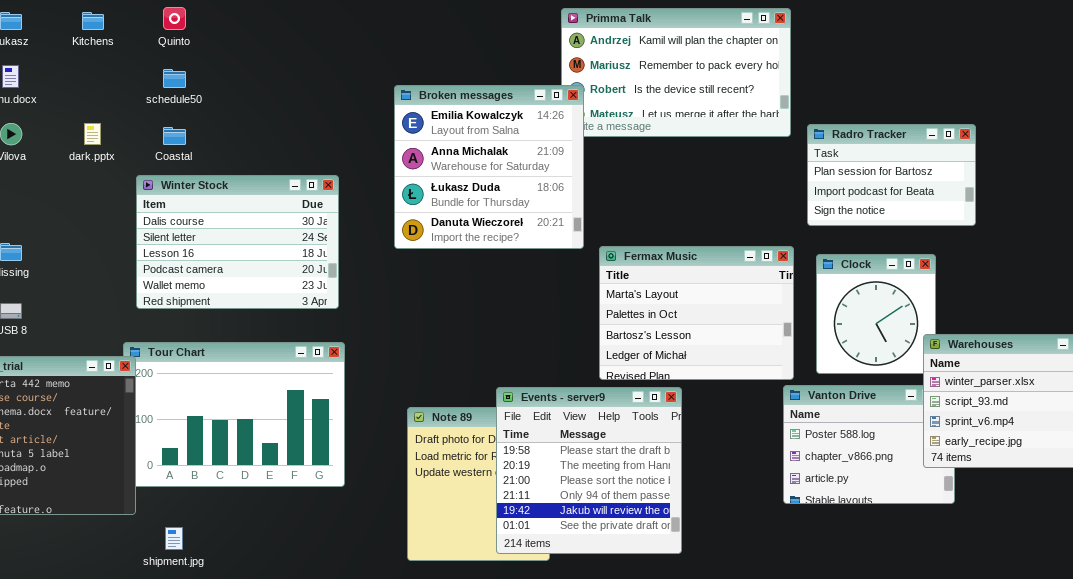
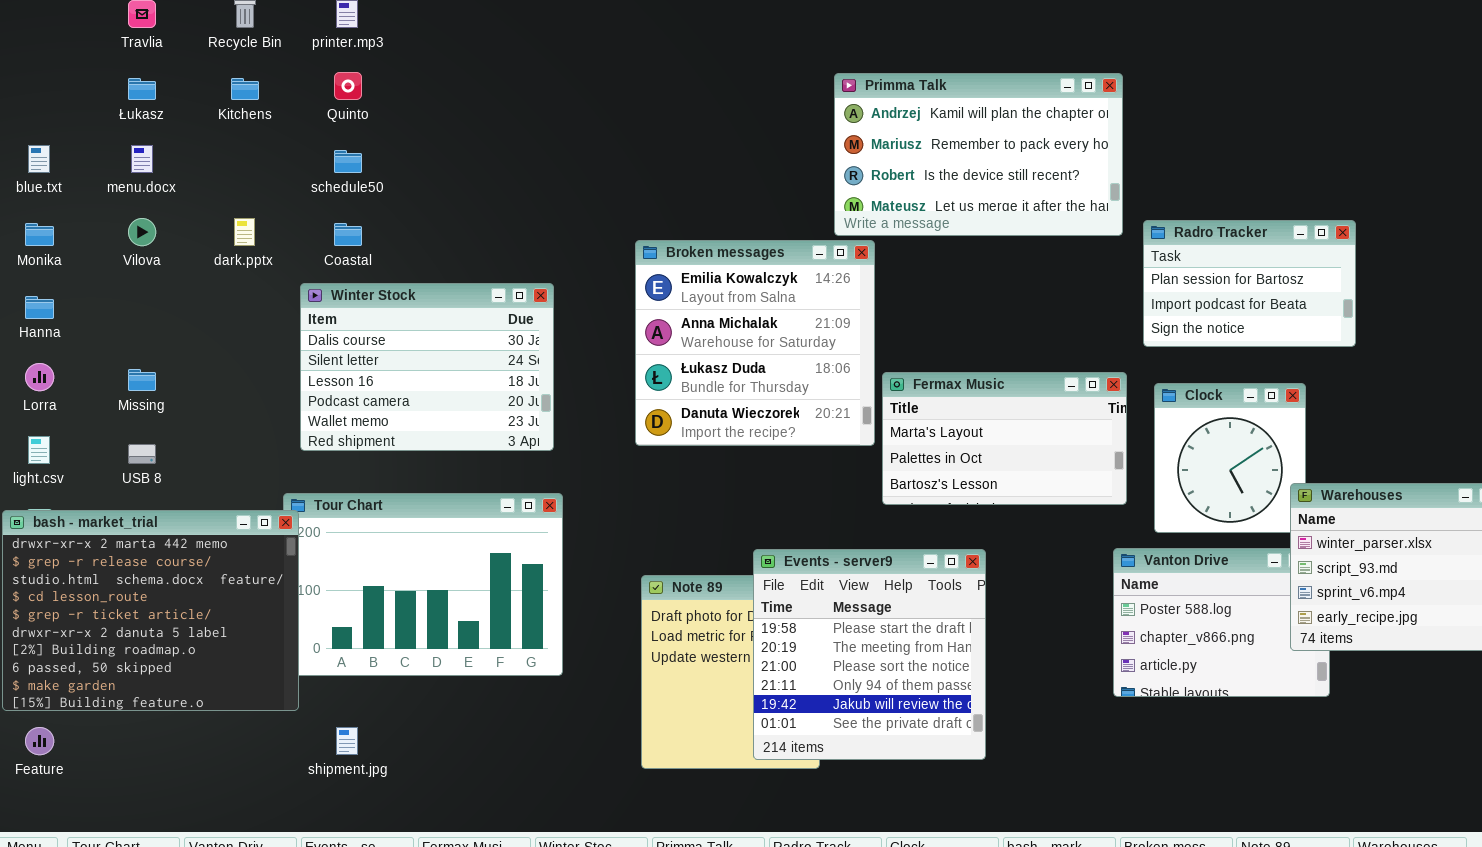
Broken messages: [394,85,584,249] -> [635,240,875,446], moved
Fermax Music: [599,246,794,380] -> [882,372,1127,505], resized

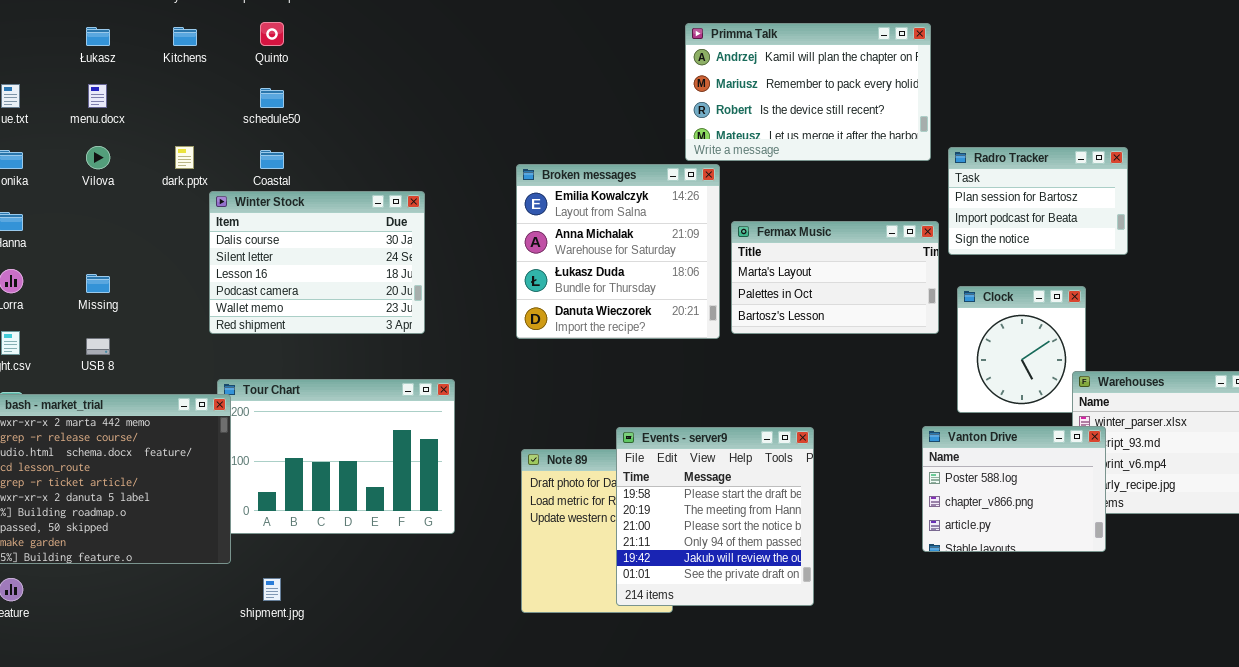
Winter Stock: [300,283,554,451] -> [209,191,425,334], moved
Fermax Music: [882,372,1127,505] -> [731,221,939,334], moved
Vanton Drive: [1113,548,1330,697] -> [922,426,1106,552], raised

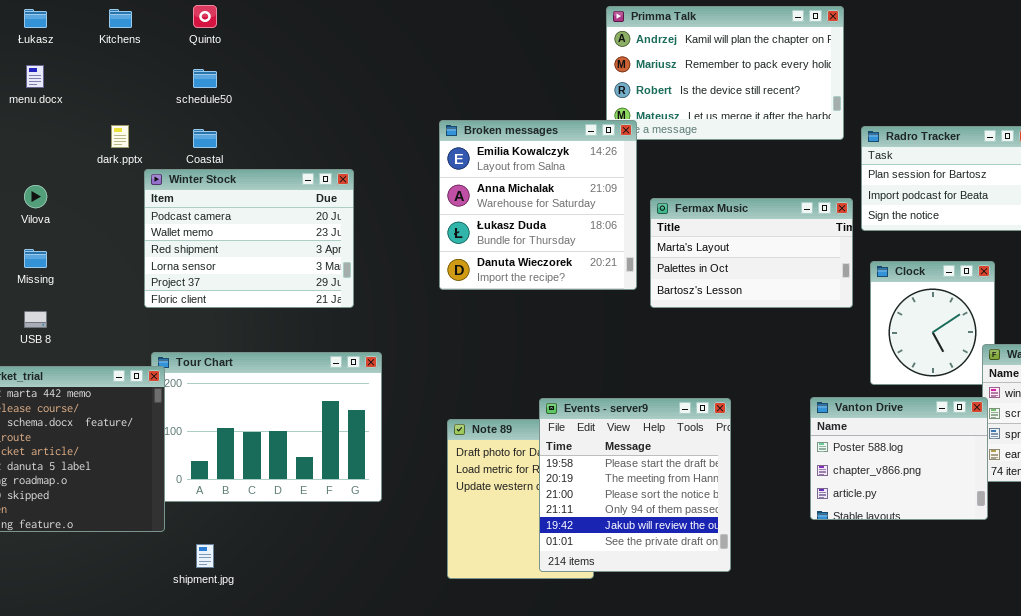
Vilova: [86,146,110,169] -> [24,185,47,208], moved
Broken messages: [516,164,720,339] -> [439,120,637,290], moved
Winter Stock: [209,191,425,334] -> [144,169,354,308], scrolled down 3 rows
Vanton Drive: [922,426,1106,552] -> [810,397,988,520], moved

